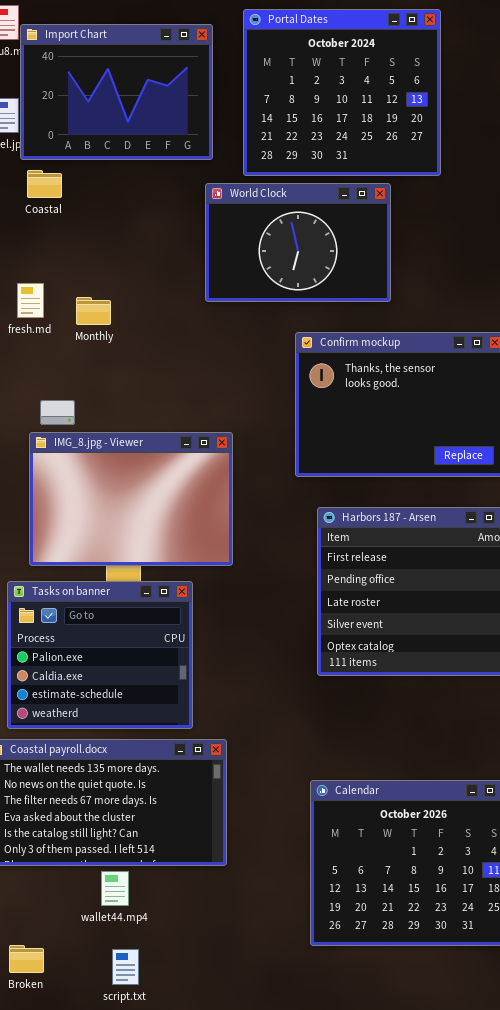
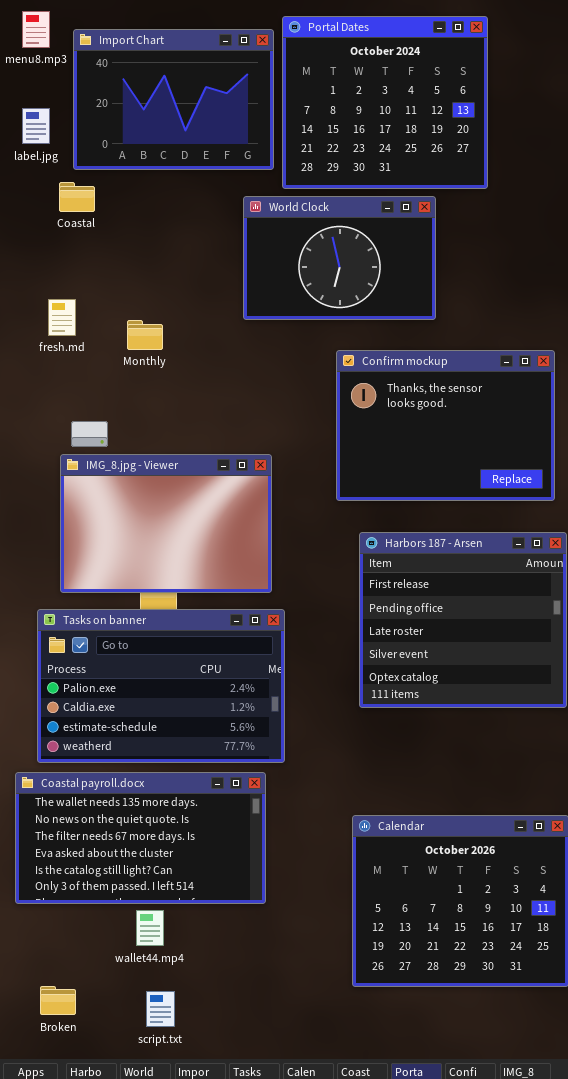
Import Chart: [20,24,213,160] -> [73,29,274,170], moved
Monthly: [76,297,111,325] -> [127,320,163,350], moved
Tasks on banner: [7,581,193,729] -> [37,609,285,763], resized

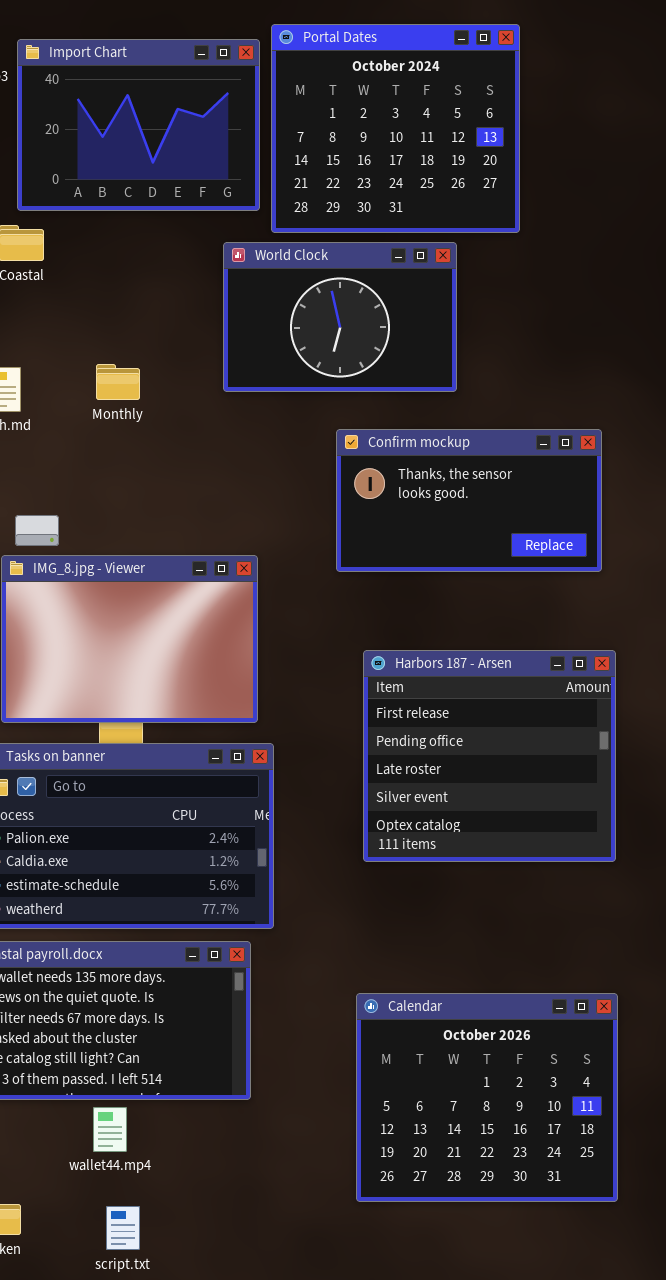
Monthly: [127,320,163,350] -> [96,364,140,400], moved
Confirm mockup: [336,350,555,501] -> [336,429,602,572], resized

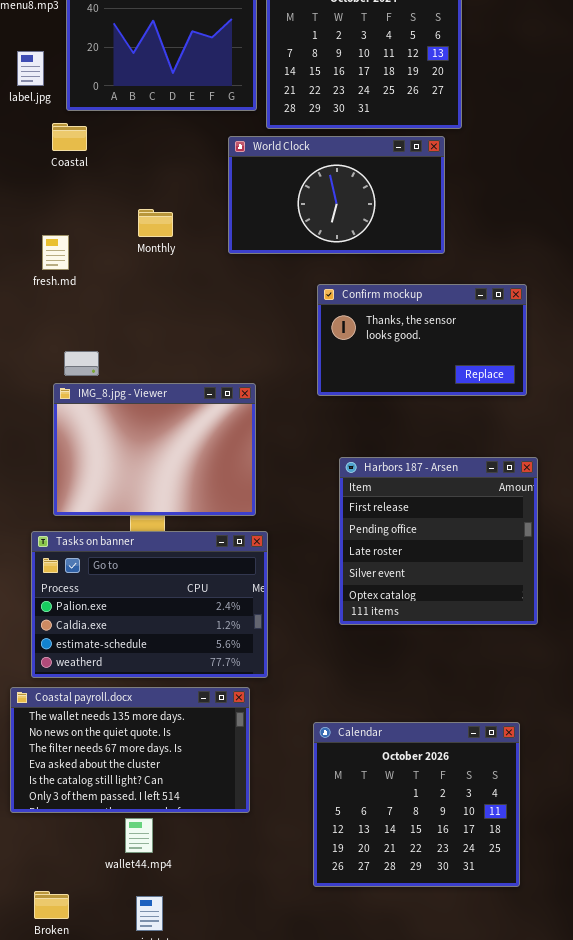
World Clock: [223,242,457,392] -> [228,136,445,254], resized
Monthly: [96,364,140,400] -> [138,209,173,237], moved
Calendar: [356,993,618,1202] -> [313,722,520,887], moved

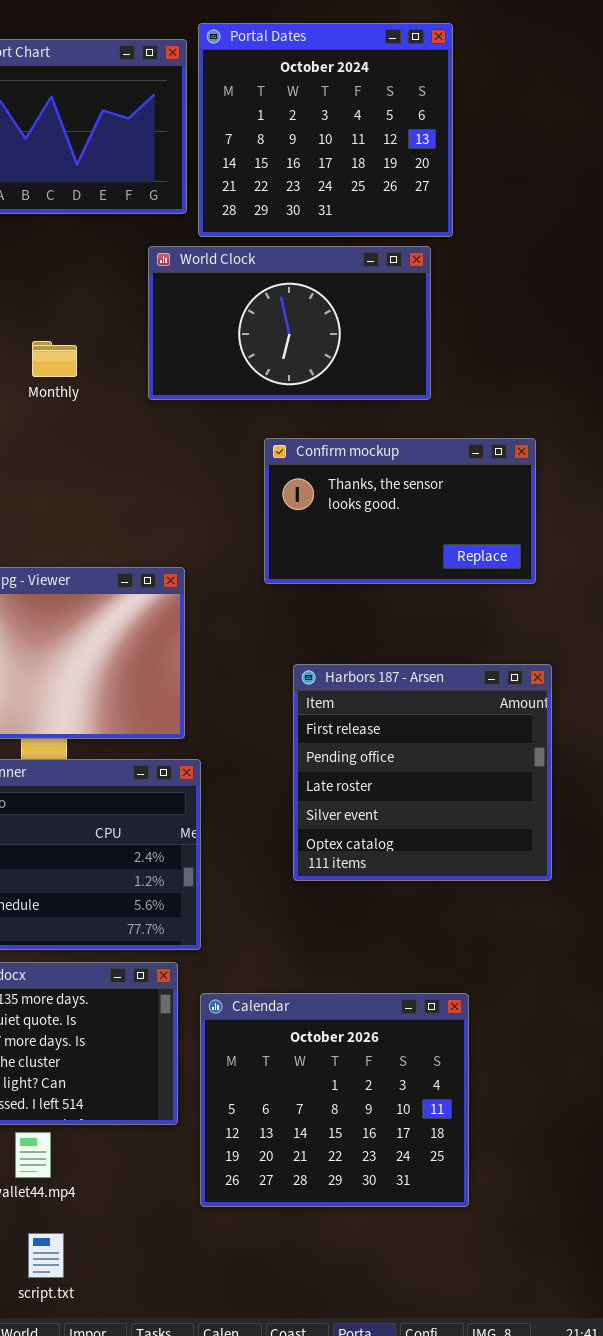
Calendar: [313,722,520,887] -> [200,993,469,1207], moved

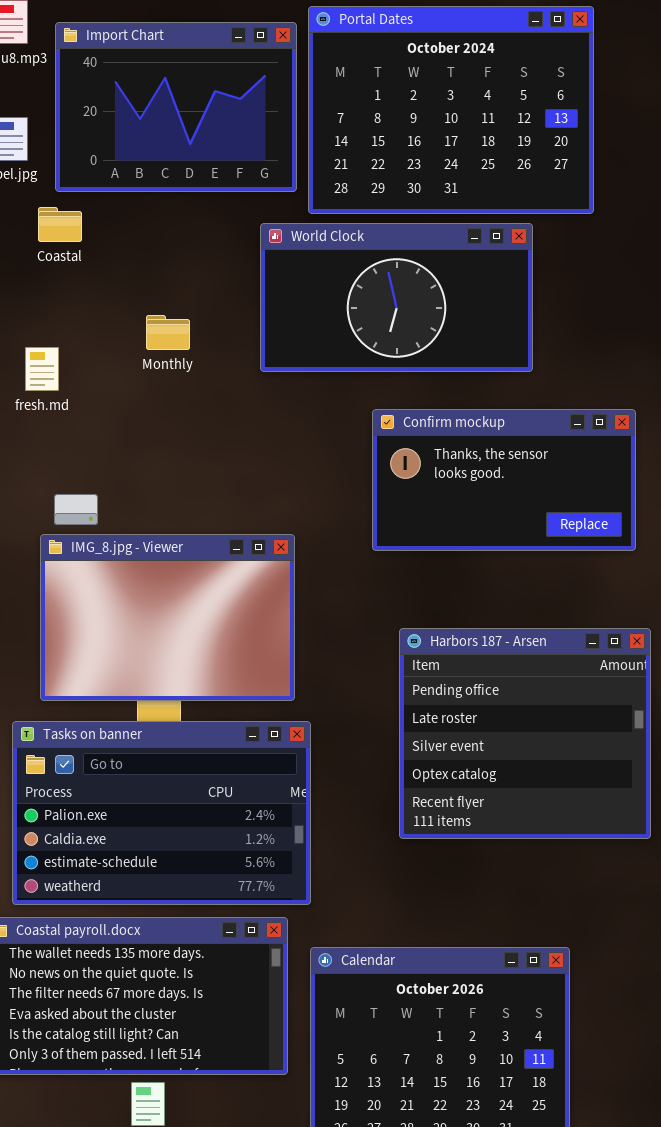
Portal Dates: [198,23,453,237] -> [308,6,594,214], resized
Harbors 187 - Arsen: [293,664,552,881] -> [399,628,651,839], scrolled down 1 row

